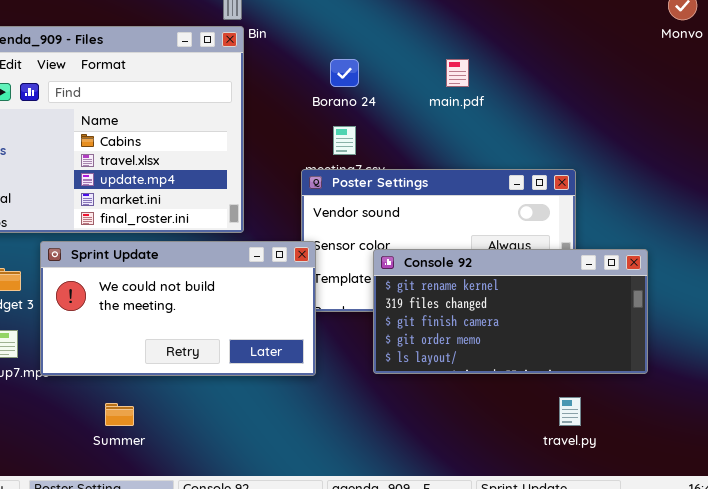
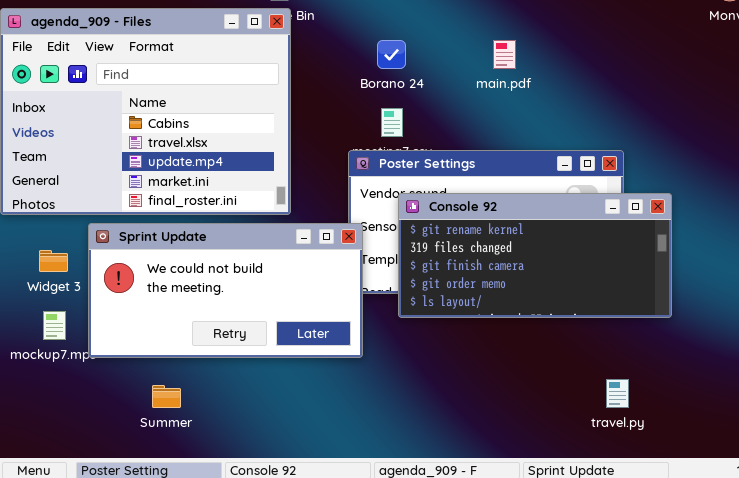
Console 92: [373,249,648,374] -> [398,193,672,318], moved

